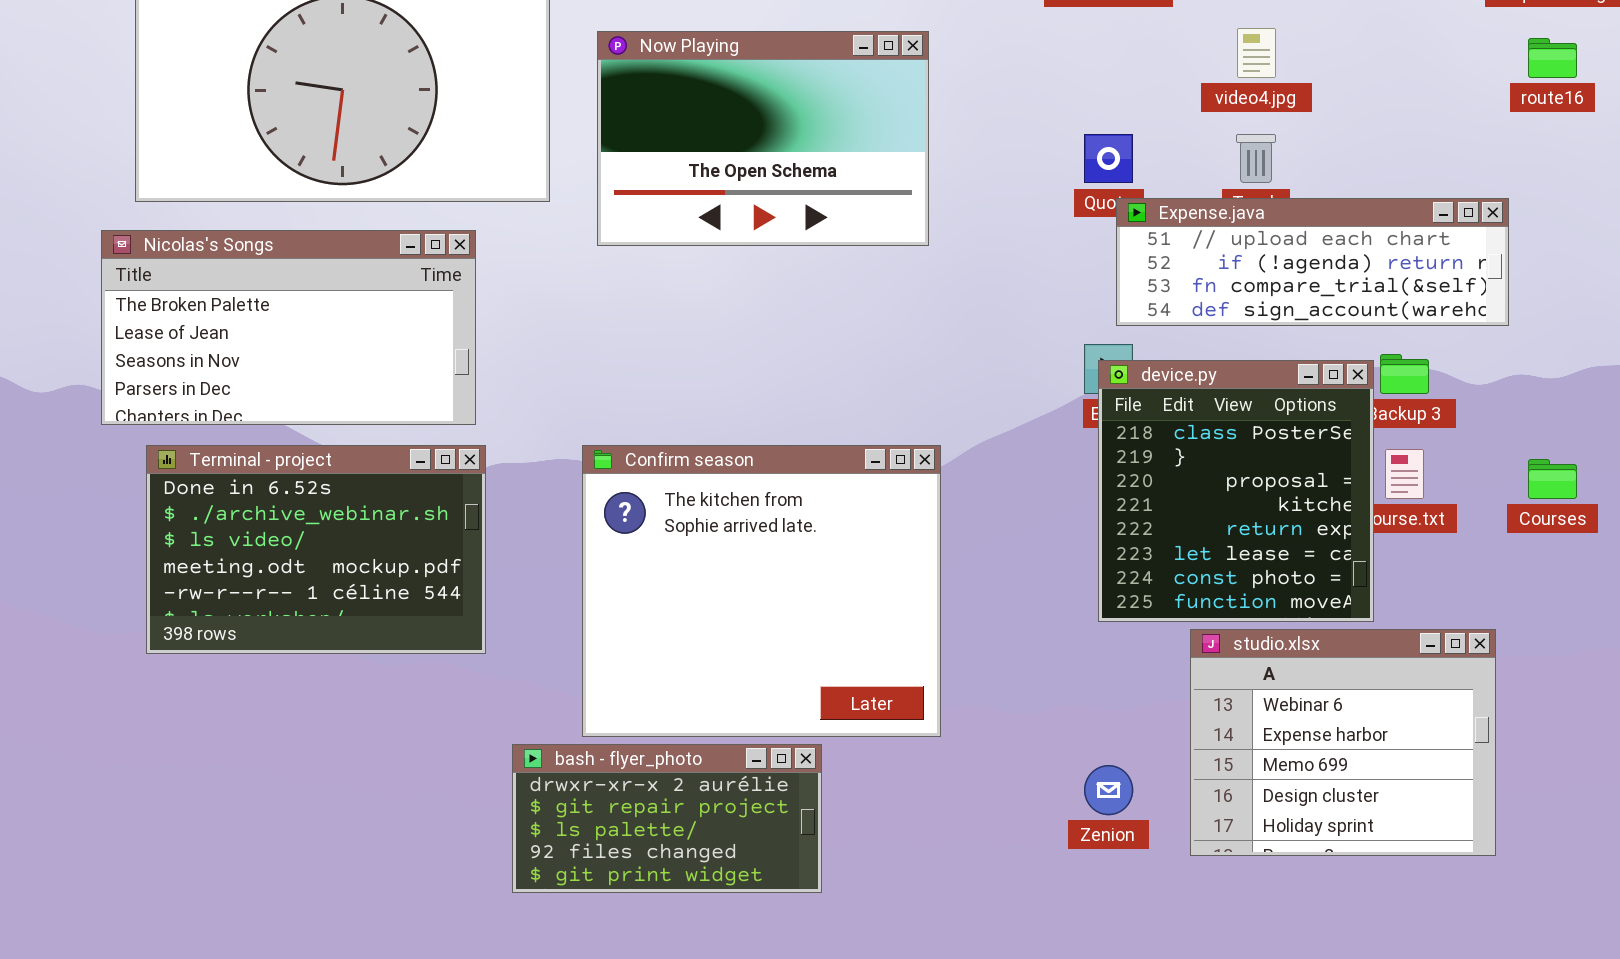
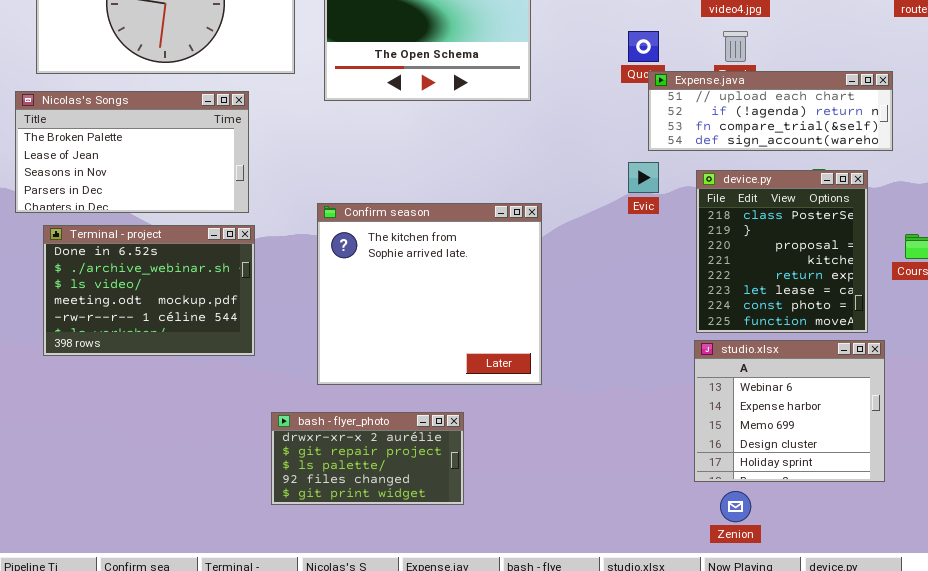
device.py: [1098,360,1374,622] -> [696,170,868,333], moved
Confirm season: [582,445,941,737] -> [317,203,542,385], moved
Zenion: [1084,765,1133,815] -> [720,491,751,522], moved

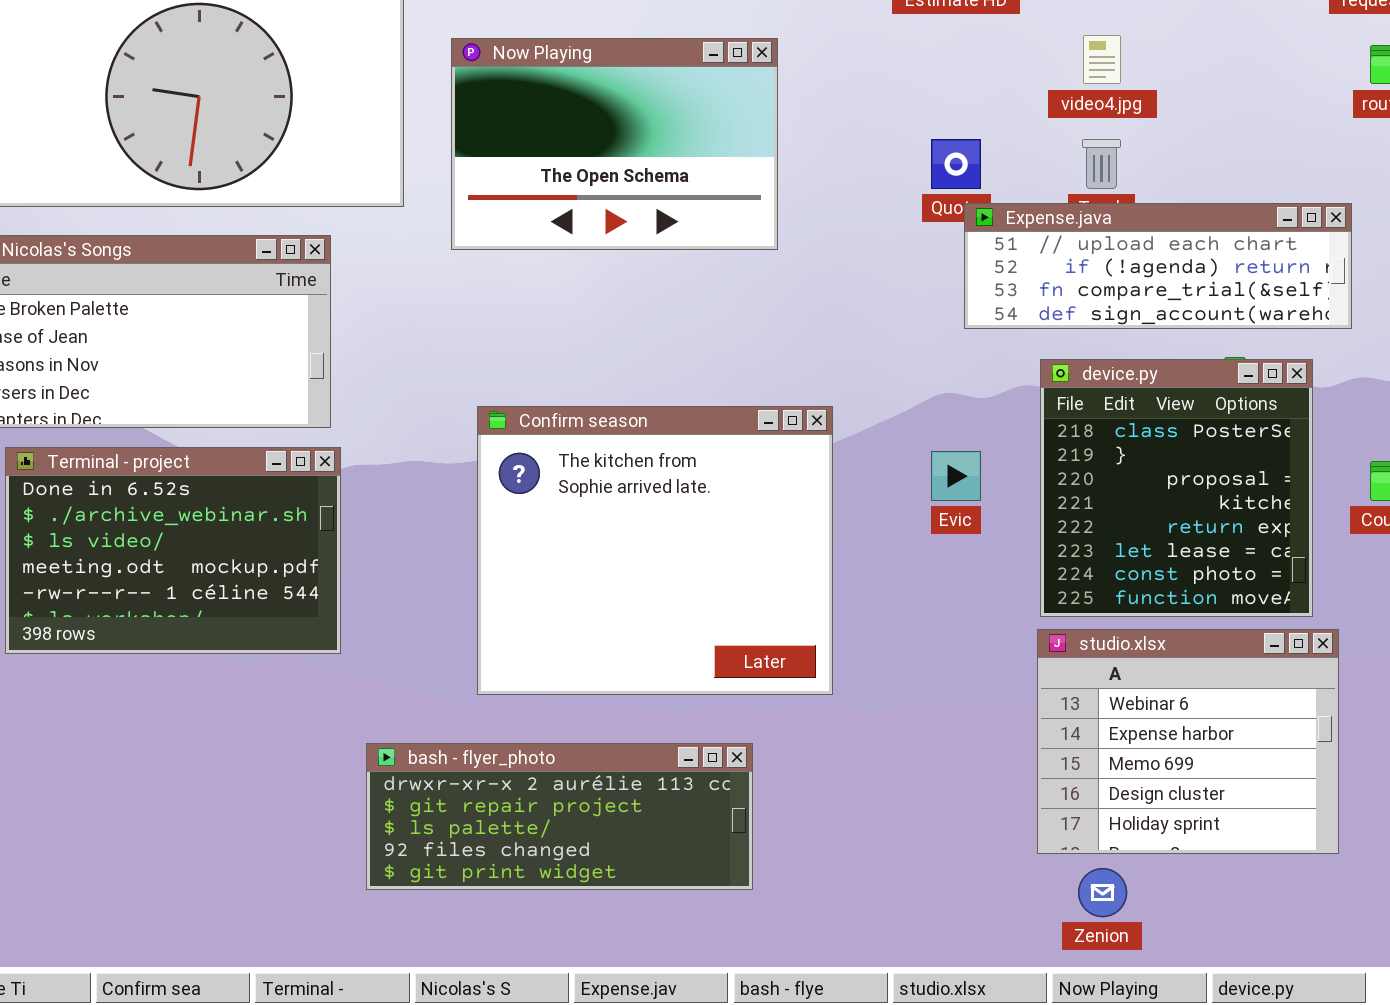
Evic: [628,162,659,193] -> [931,451,981,501], moved
Confirm season: [317,203,542,385] -> [477,406,833,695], moved
bash - flyer_photo: [271,412,464,505] -> [366,743,753,890], resized

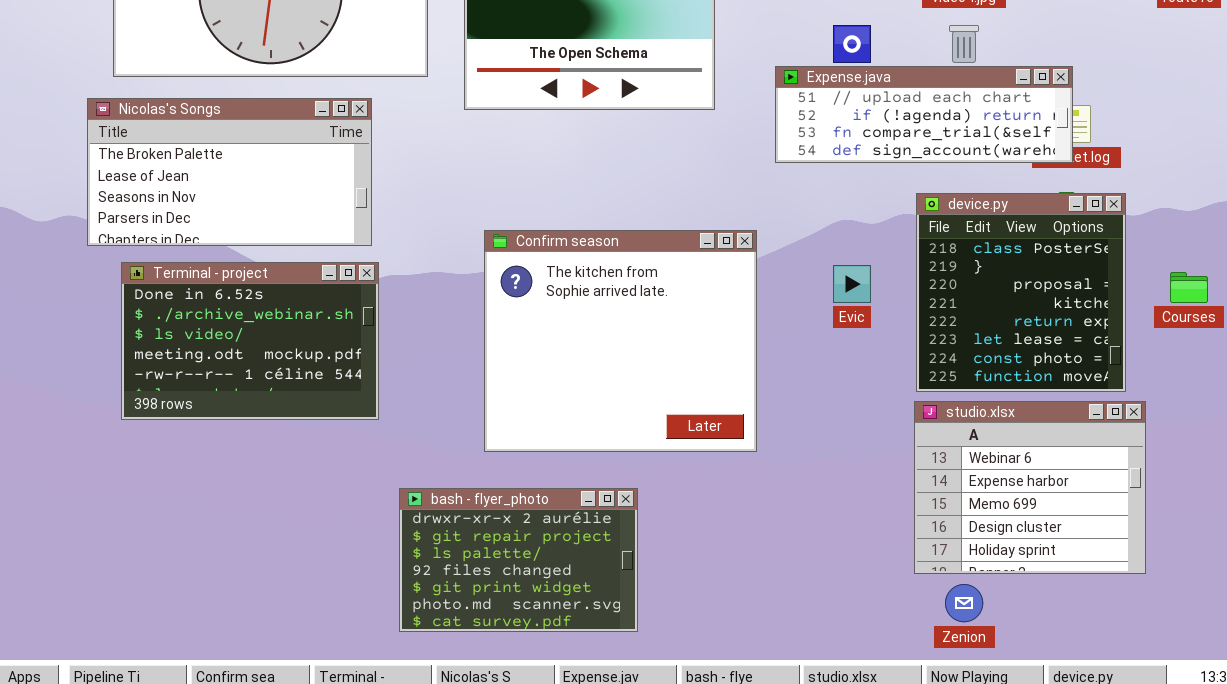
Expense.java: [964,203,1352,329] -> [775,66,1073,163], moved
bash - flyer_photo: [366,743,753,890] -> [399,488,638,632], resized

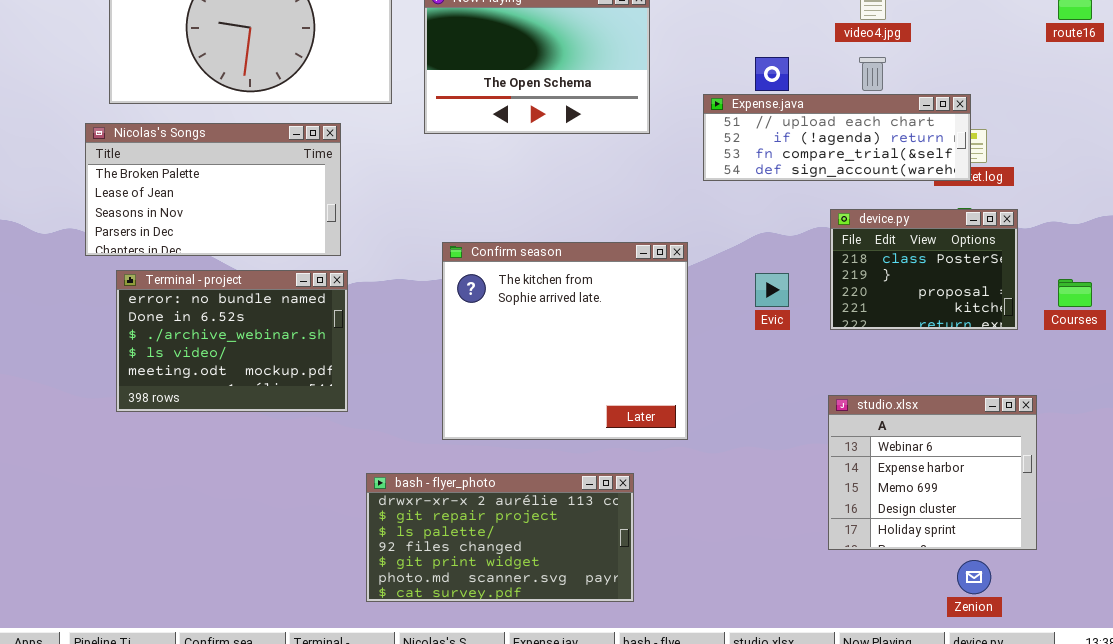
device.py: [916,193,1126,392] -> [830,209,1018,330], resized
Terminal - project: [121,262,379,420] -> [116,270,348,412], scrolled up 1 row
bash - flyer_photo: [399,488,638,632] -> [366,473,634,602], resized
Zenion: [945,584,983,622] -> [957,560,991,594], moved

